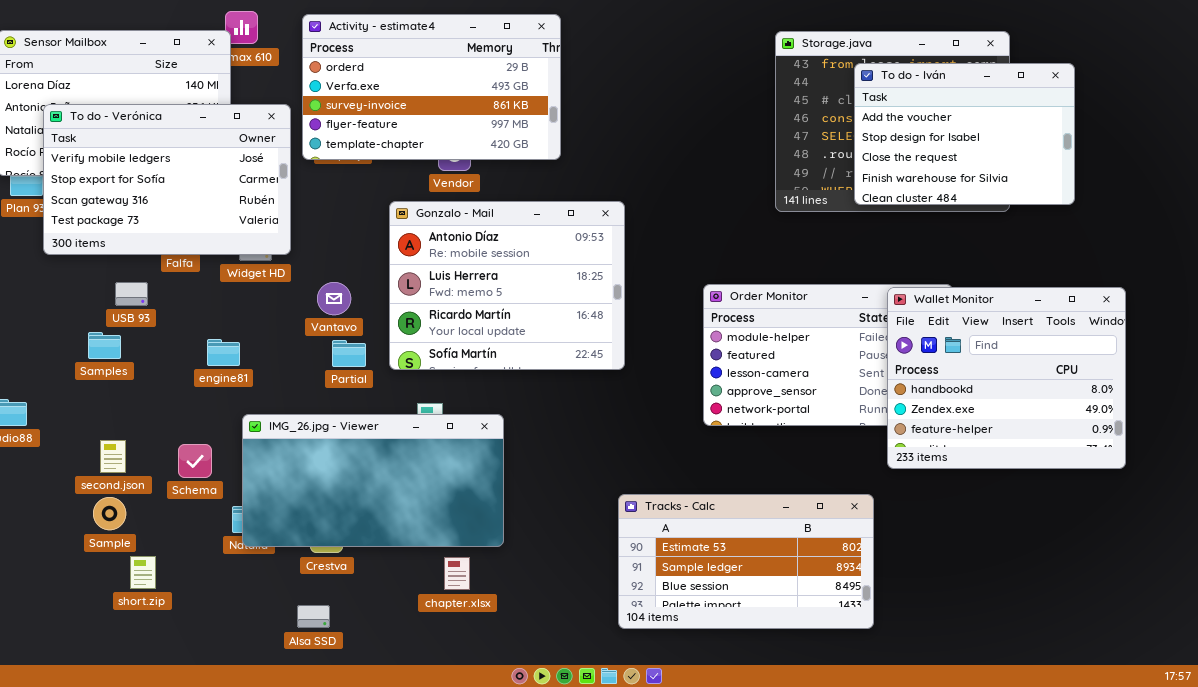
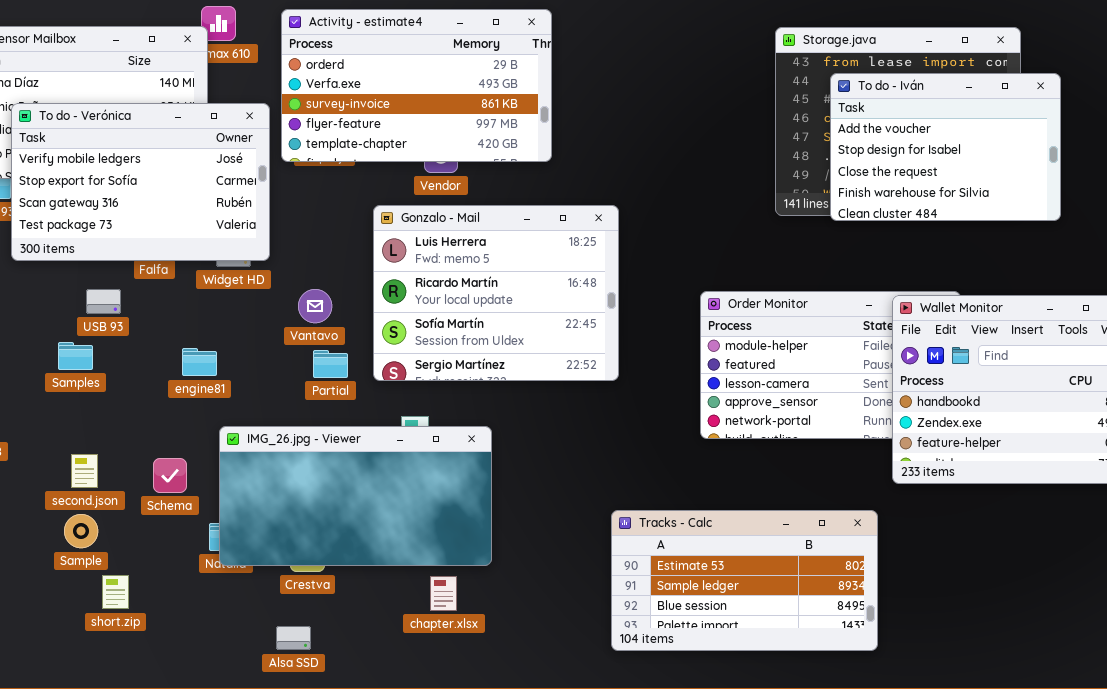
To do - Iván: [854,63,1075,205] -> [830,73,1061,221], moved
Gonzalo - Mail: [389,201,625,370] -> [373,205,619,381], scrolled down 1 row

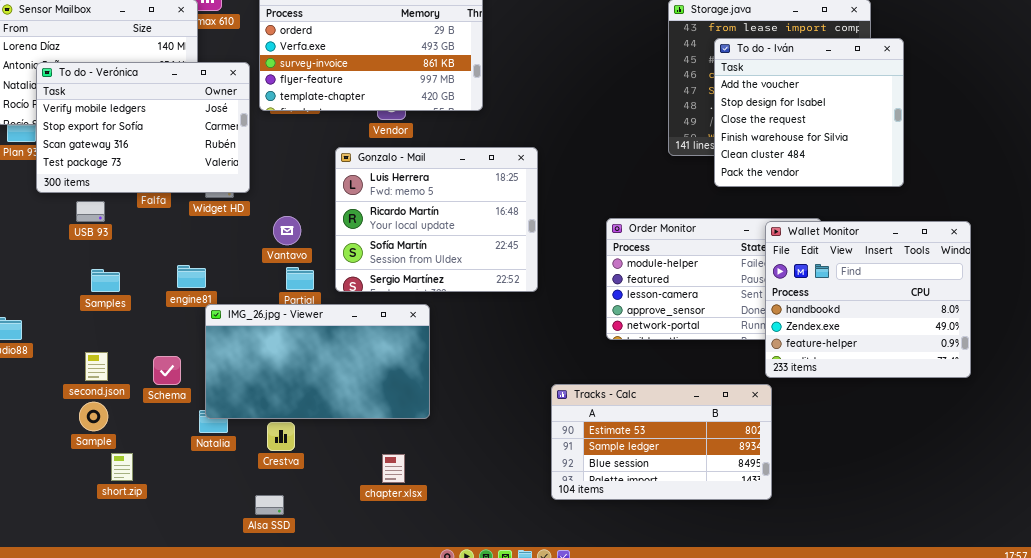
To do - Iván: [830,73,1061,221] -> [714,38,904,187], resized
USB 93: [86,289,121,314] -> [76,201,105,222], moved
Samples: [58,342,93,370] -> [91,269,120,292], moved
IMG_26.jpg - Viewer: [219,426,492,566] -> [205,304,430,419], moved
Tracks - Calc: [611,510,878,651] -> [551,384,772,500], moved

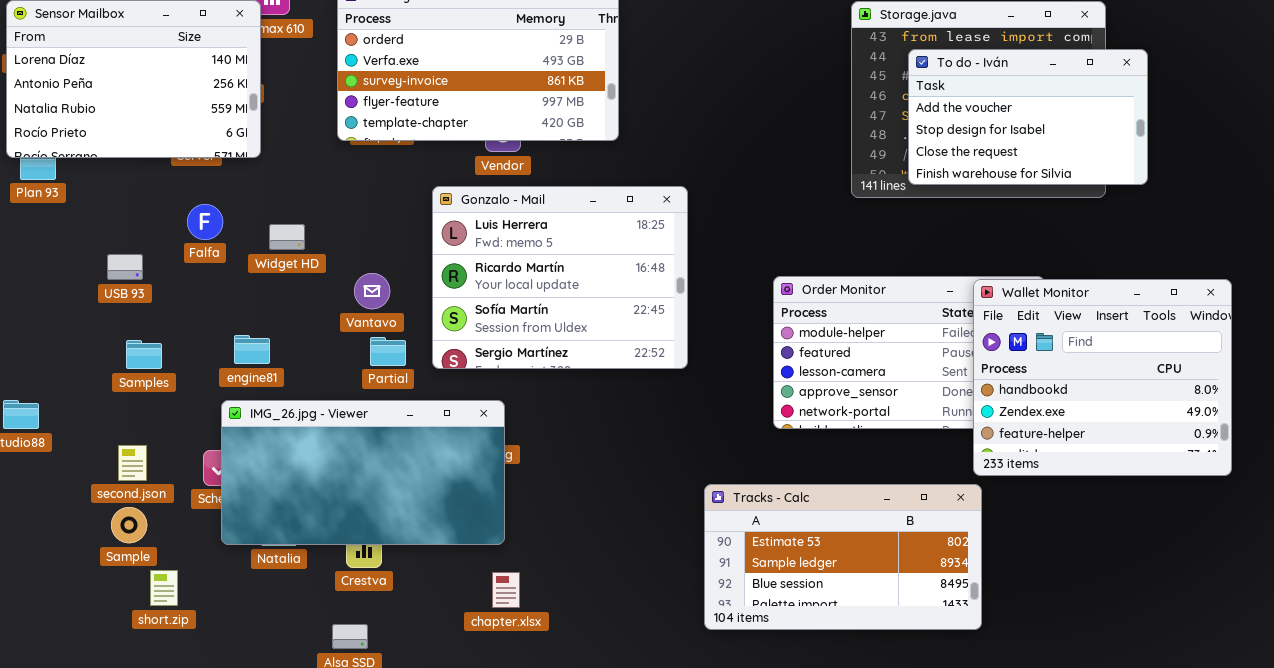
To do - Iván: [714,38,904,187] -> [908,49,1148,185], resized
To do - Verónica: [36,62,250,193] -> none, closed
IMG_26.jpg - Viewer: [205,304,430,419] -> [221,400,505,545], moved

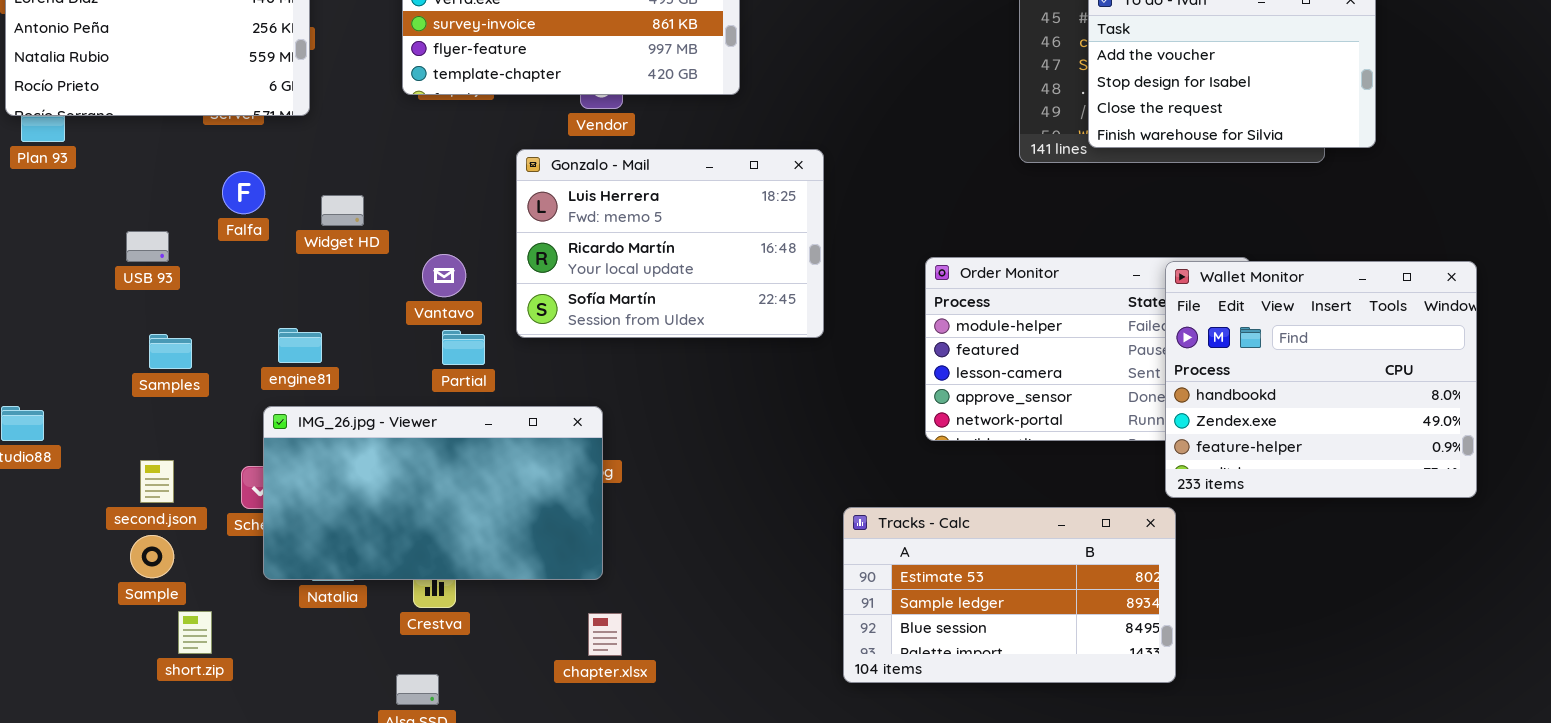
Gonzalo - Mail: [432,186,688,369] -> [516,149,824,338], resized

